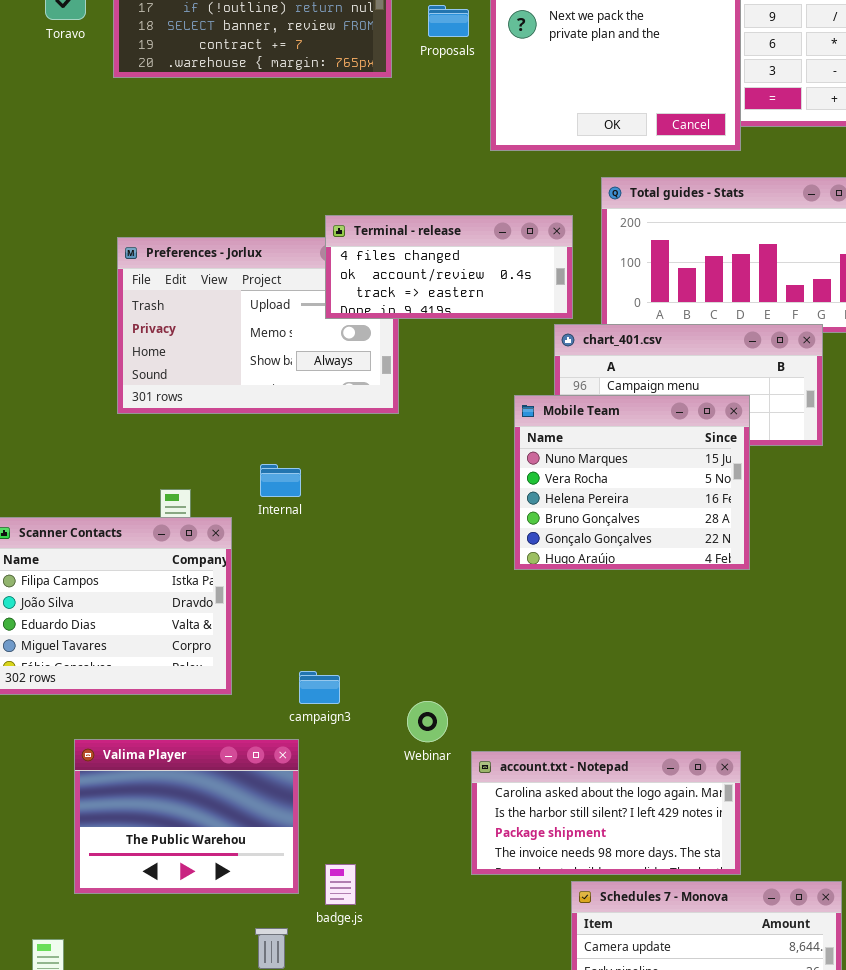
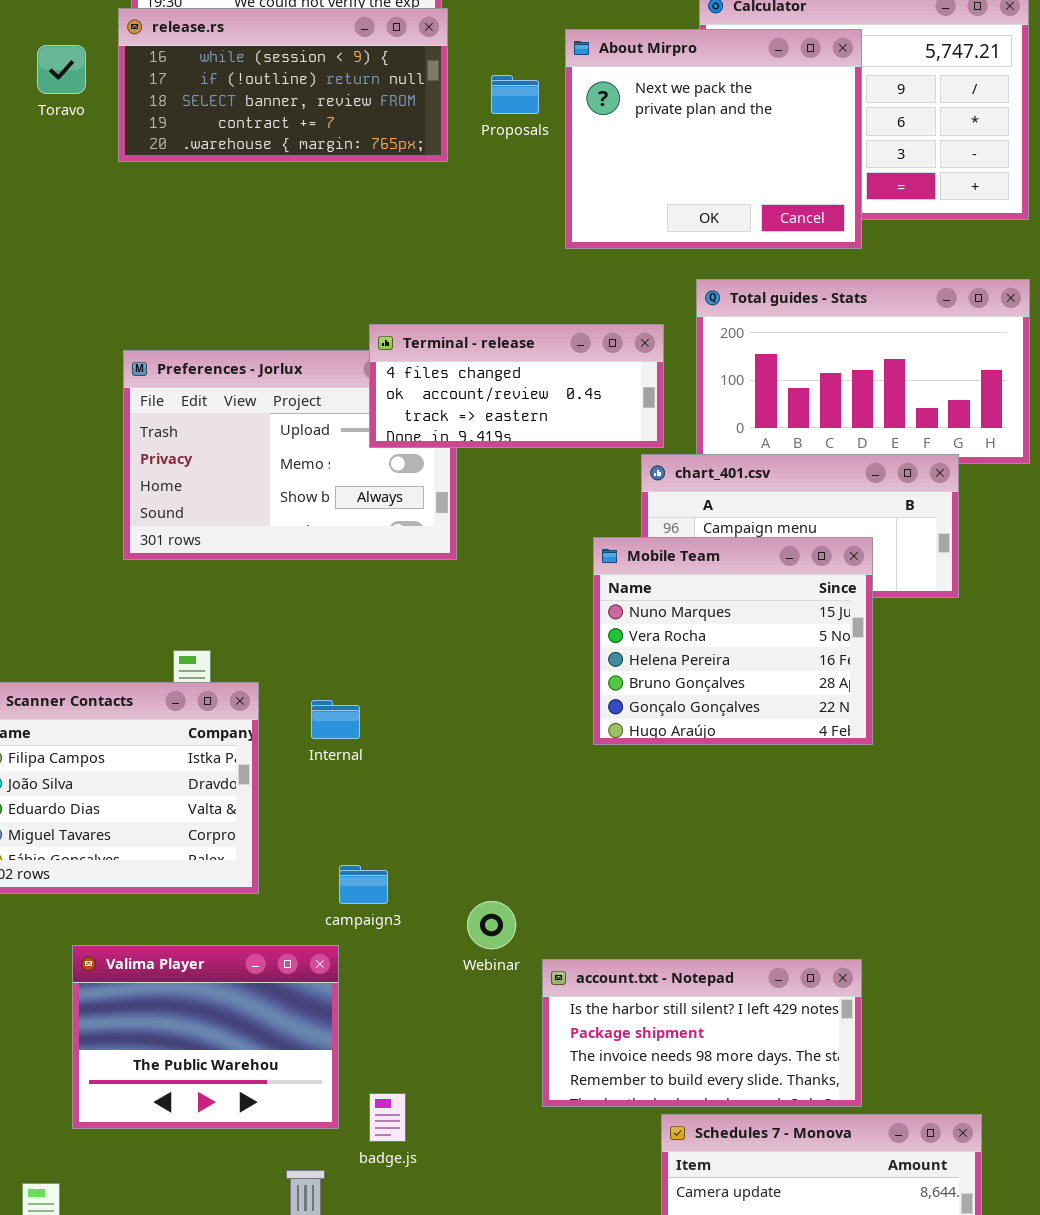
Internal: [260,464,301,497] -> [311,700,360,739], moved
account.txt - Notepad: [471,751,741,875] -> [542,959,862,1107], scrolled down 1 row

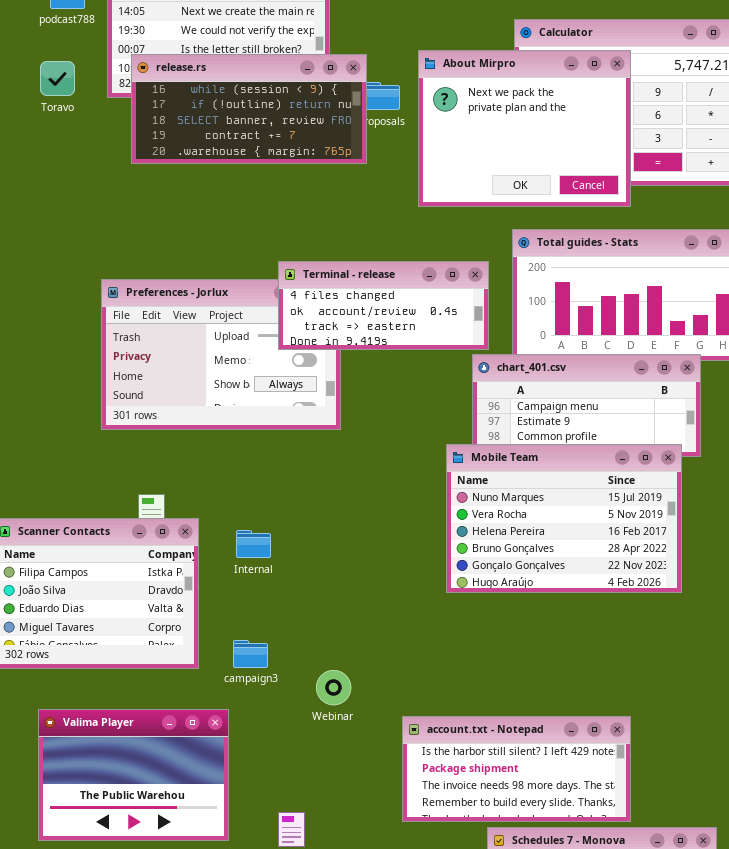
release.rs: [118,8,448,162] -> [131,54,367,164], moved
Mobile Team: [593,537,873,745] -> [446,444,682,593], moved, resized
campaign3: [339,865,388,904] -> [233,640,268,668], moved
Webinar: [467,901,516,949] -> [316,670,351,705], moved
Valima Player: [72,945,339,1129] -> [38,709,229,841], moved

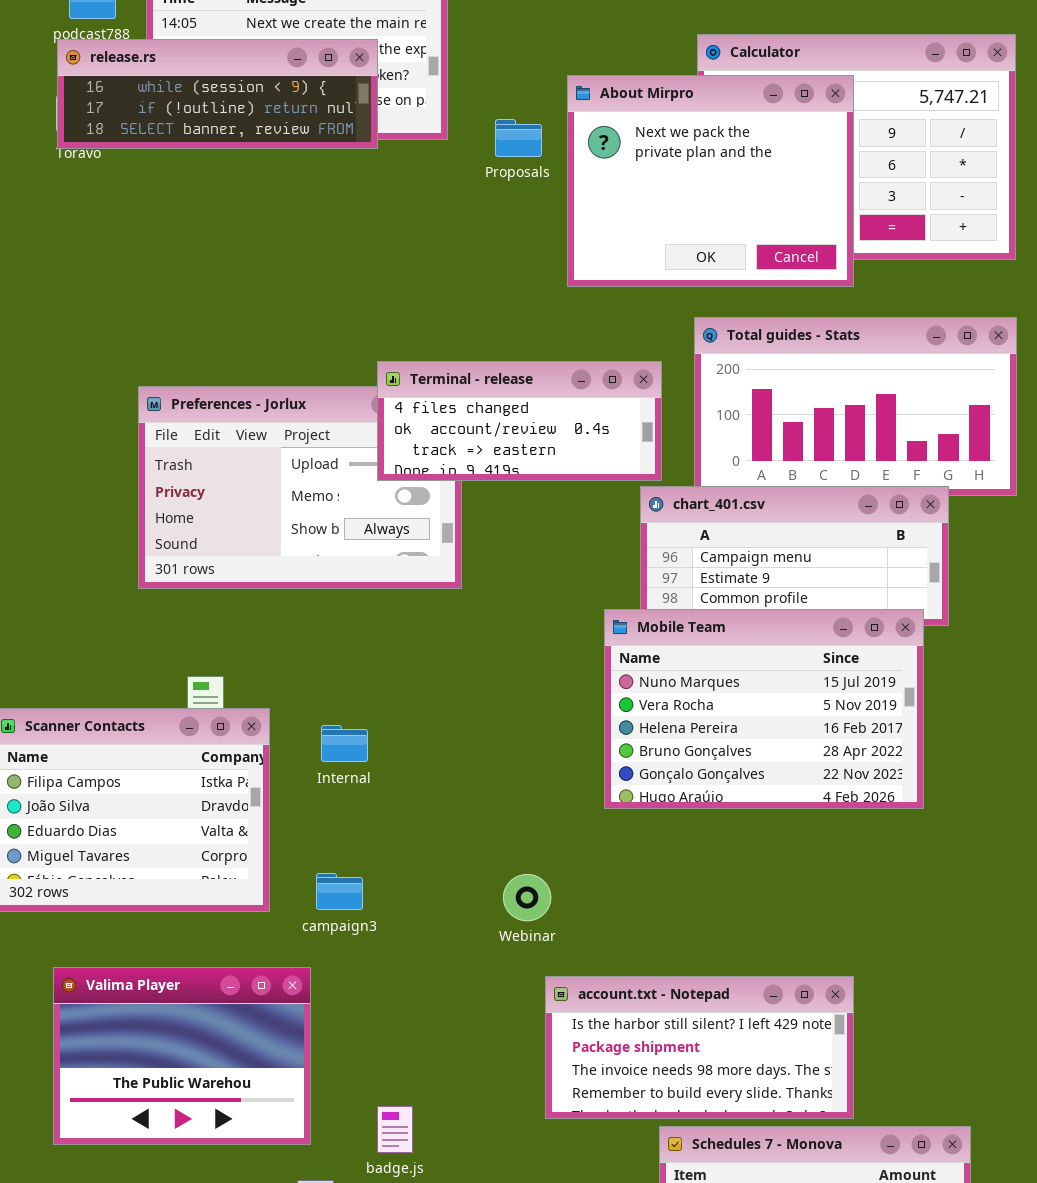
release.rs: [131,54,367,164] -> [57,39,378,149], moved, resized
Webinar: [316,670,351,705] -> [503,874,551,921], moved

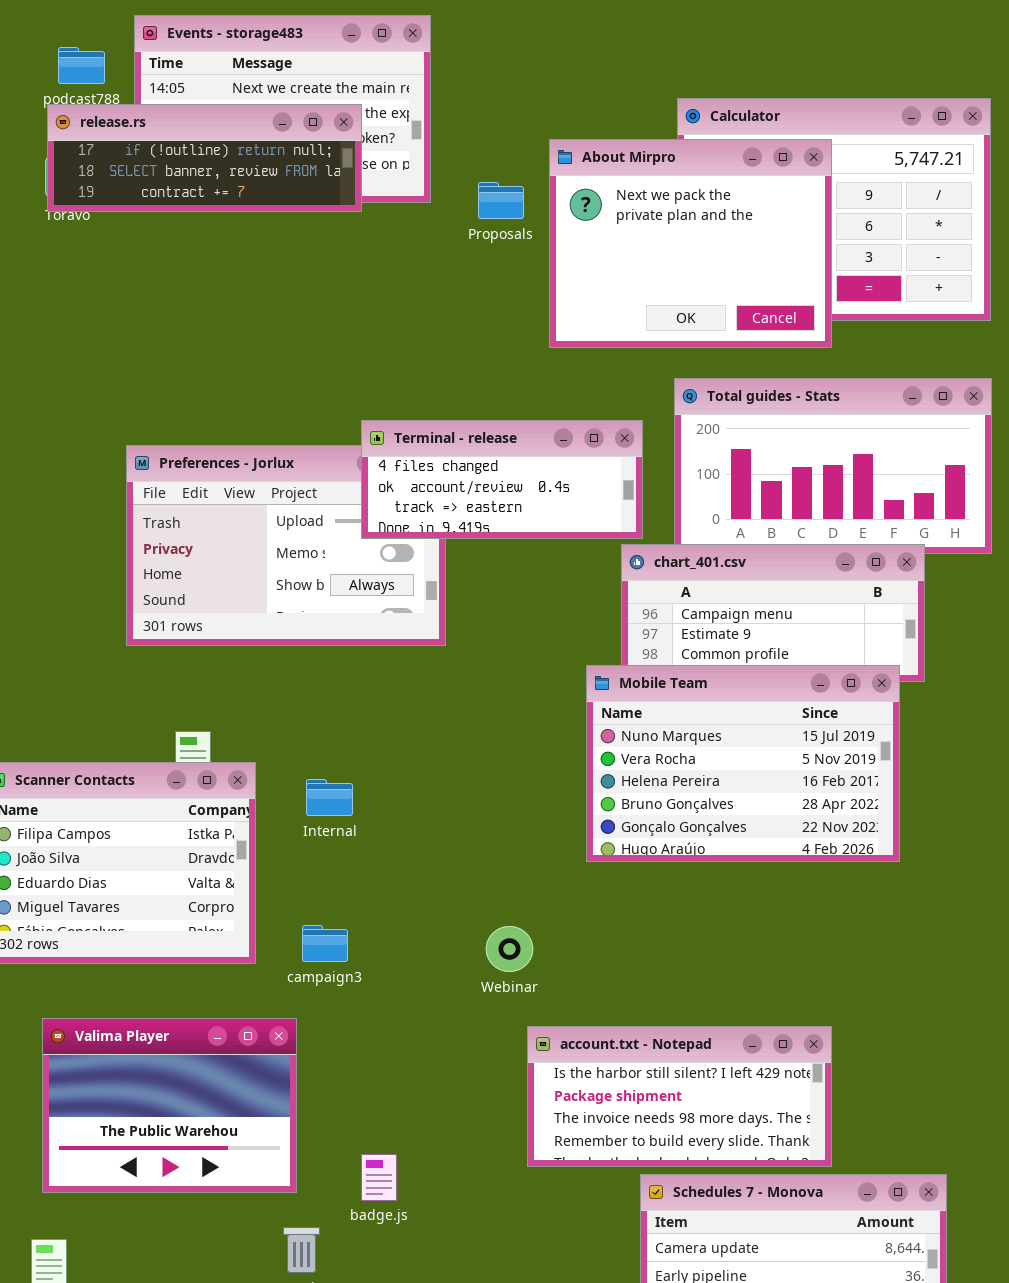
release.rs: [57,39,378,149] -> [47,104,362,212], scrolled down 1 row

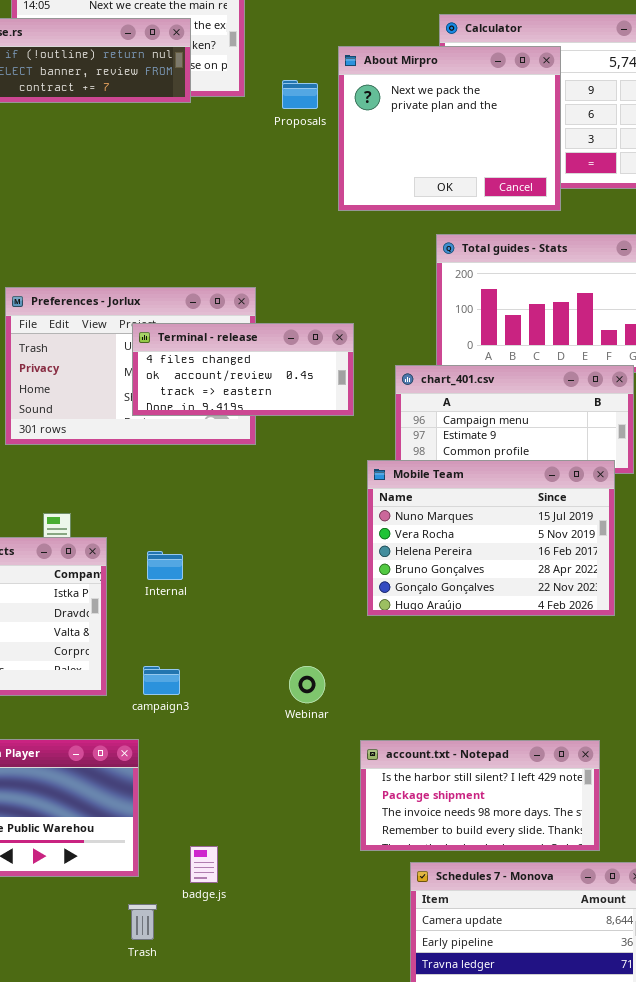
Terminal - release: [361,420,643,539] -> [132,323,354,416], moved
account.txt - Notepad: [527,1026,832,1167] -> [360,740,600,851], moved

